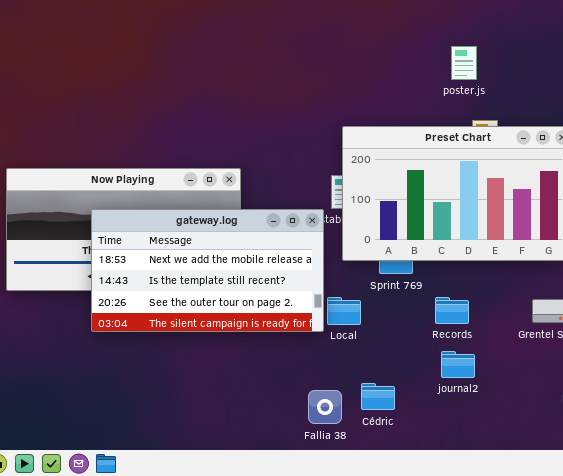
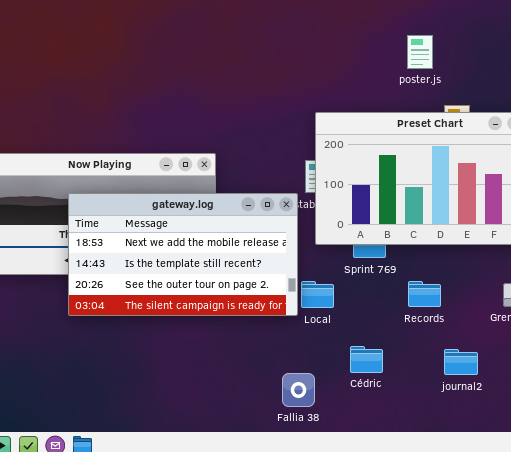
poster.js: [451,46,477,80] -> [407,35,433,69], moved
journal2: [441,351,475,378] -> [444,349,478,375], moved
Cédric: [361,383,395,410] -> [350,346,383,373], moved

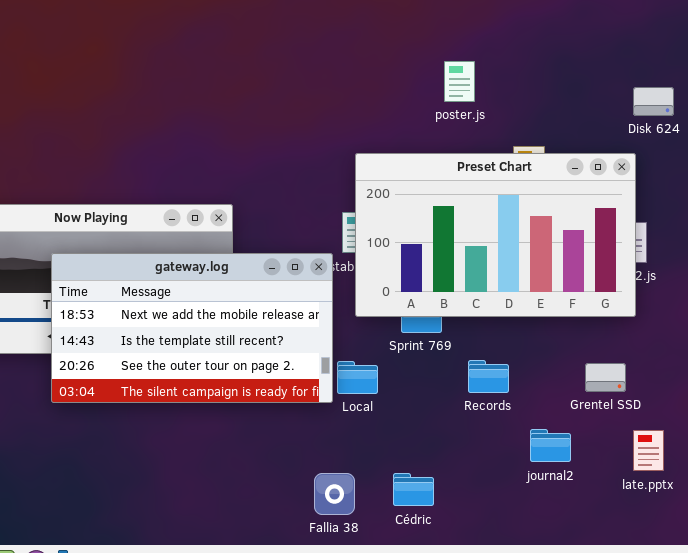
poster.js: [407,35,433,69] -> [444,61,475,102], moved
Cédric: [350,346,383,373] -> [393,473,434,506], moved
journal2: [444,349,478,375] -> [530,429,571,462], moved

